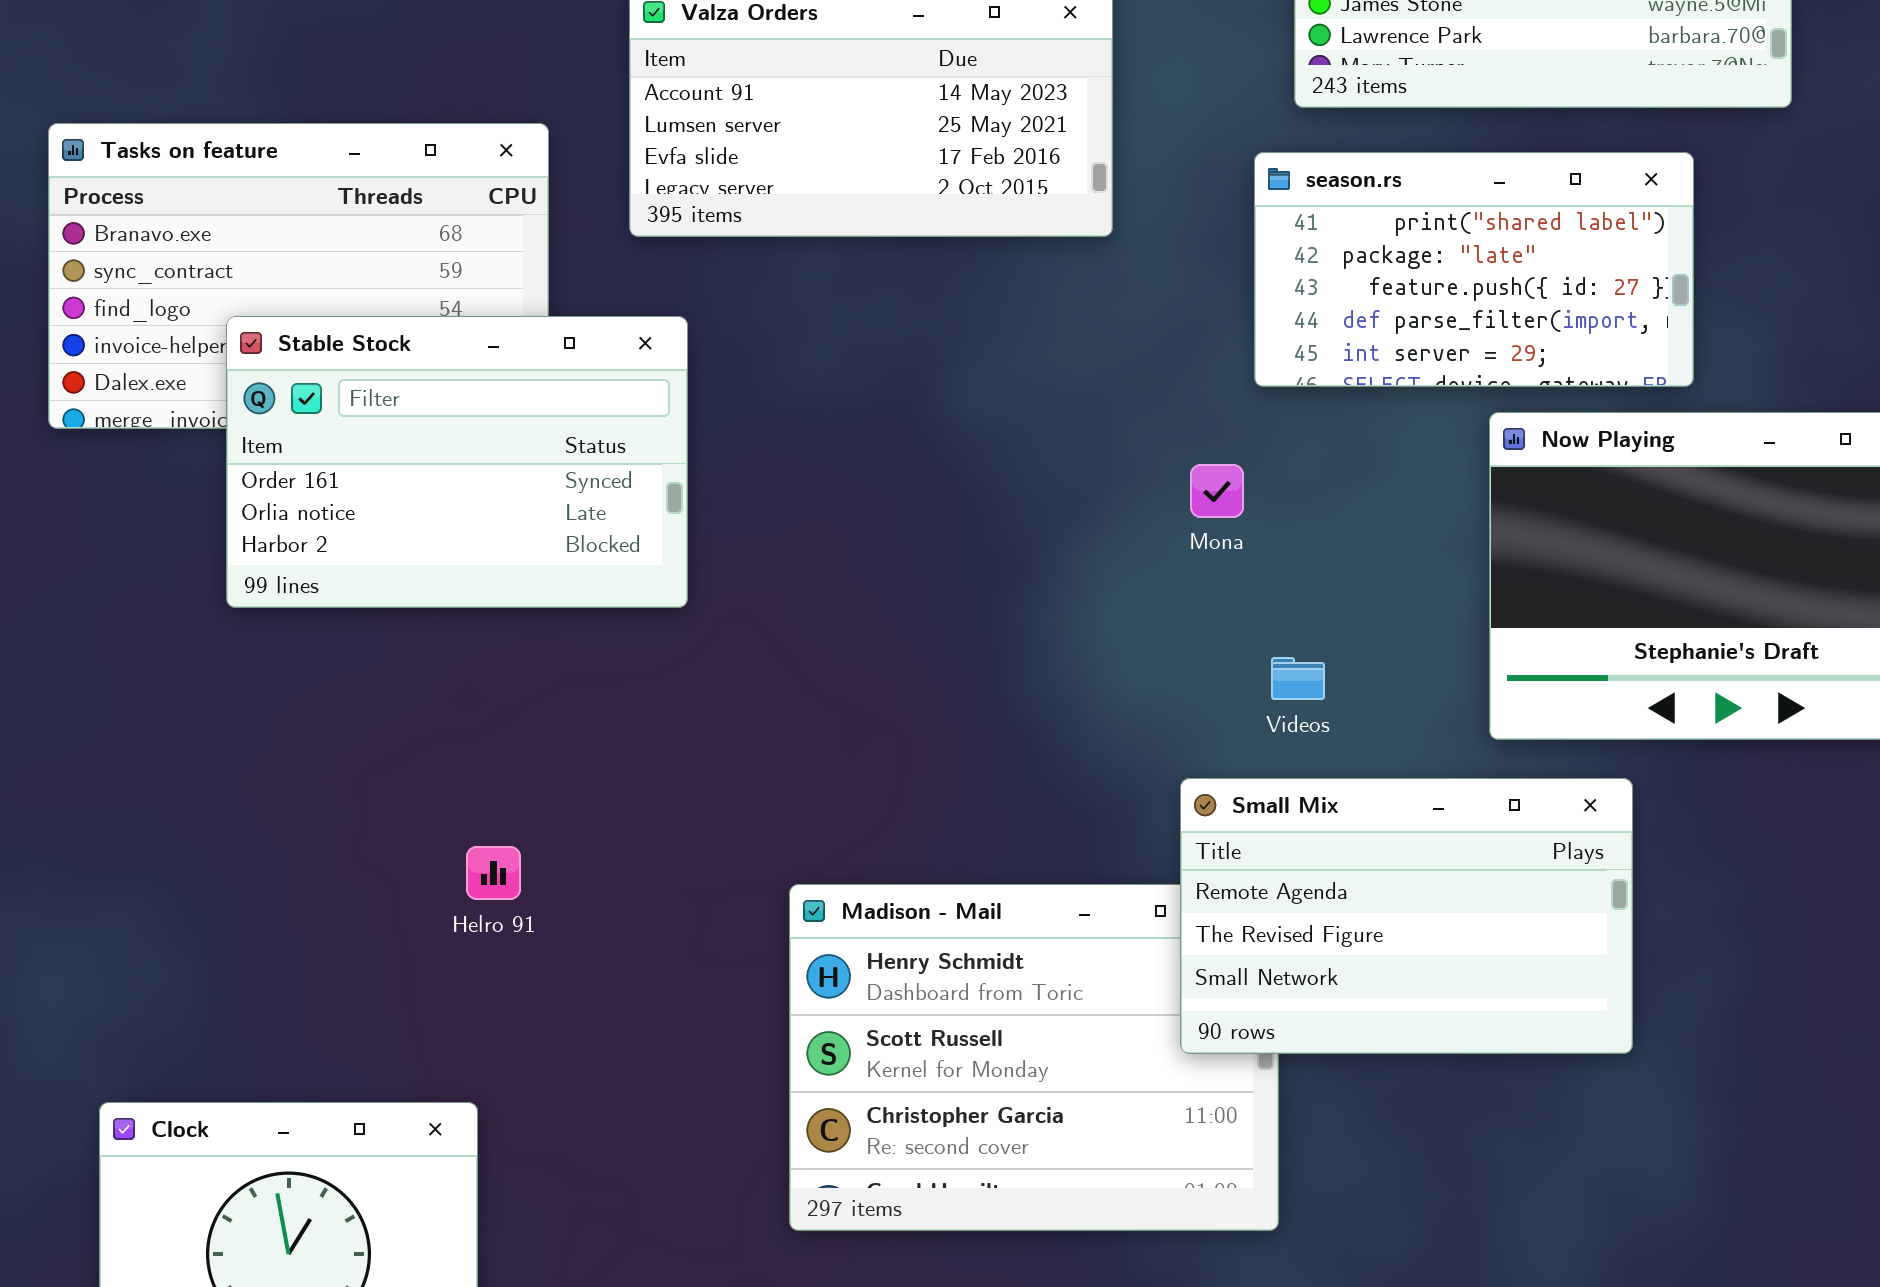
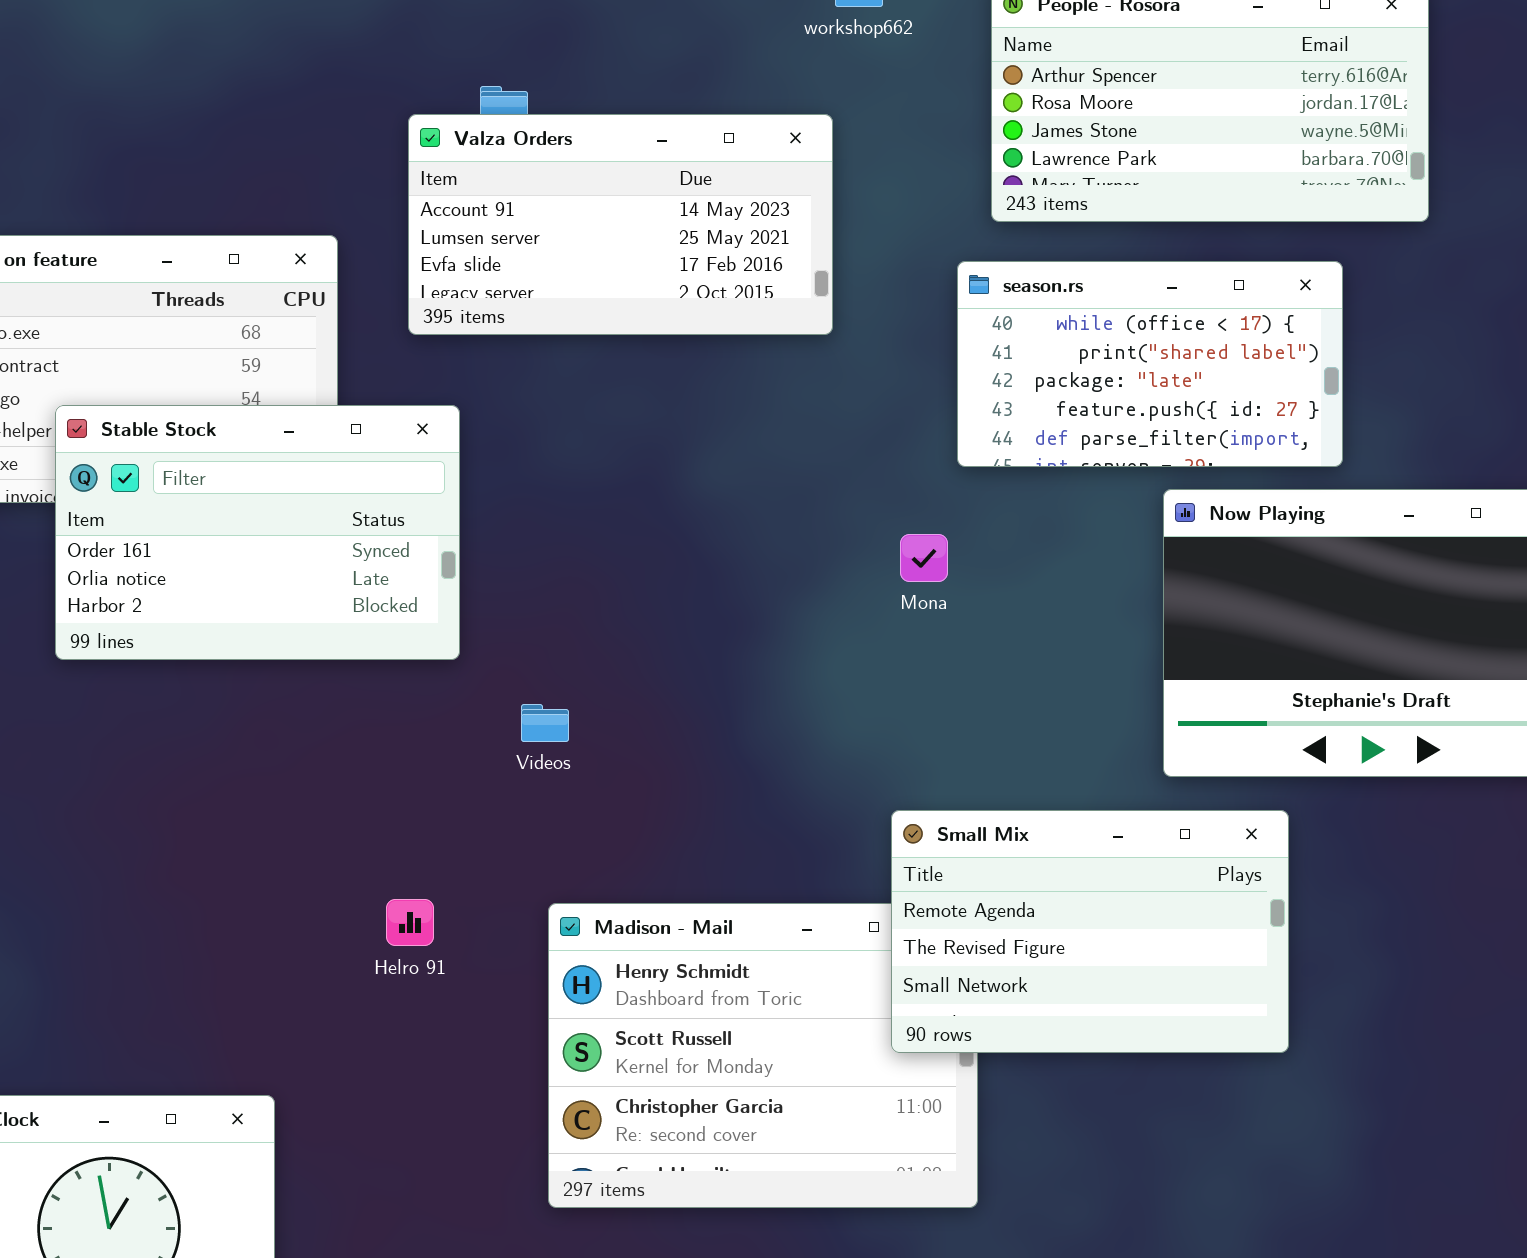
season.rs: [1254,152,1694,387] -> [957,261,1343,467], scrolled up 1 row
Videos: [1271,657,1325,700] -> [521,704,569,742], moved
Helro 91: [466,846,521,900] -> [386,899,434,946], moved

